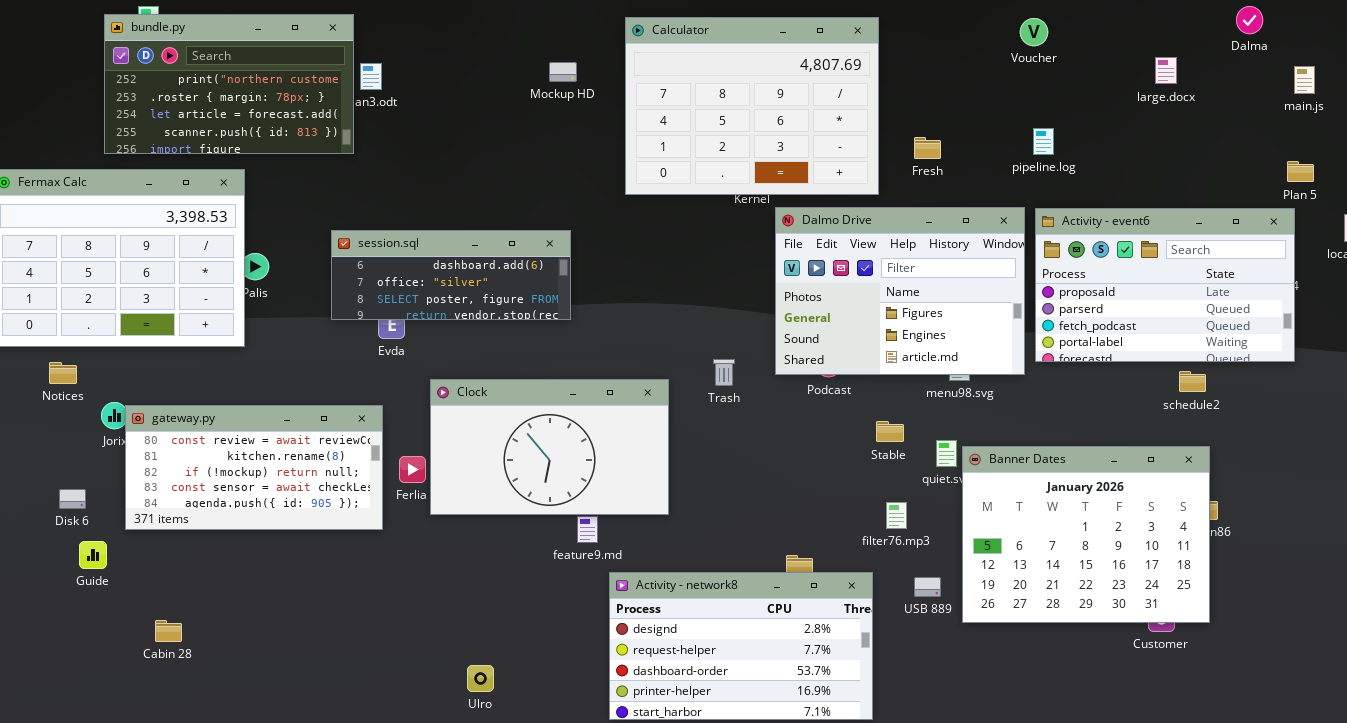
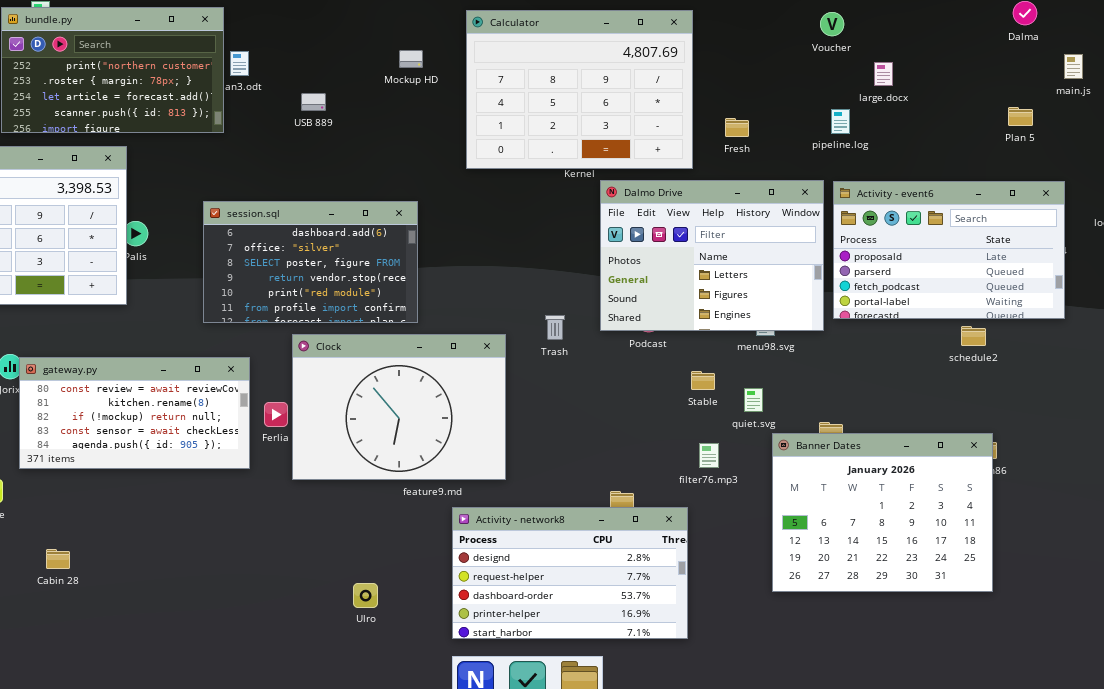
large.docx: [1155,57,1177,84] -> [874,62,893,86], moved
Plan 5: [1287,161,1314,182] -> [1008,107,1033,126], moved
Dalmo Drive: [775,207,1025,375] -> [600,180,824,331], scrolled up 1 row
session.sql: [331,230,571,320] -> [203,201,418,323], resized
Clock: [430,379,669,515] -> [292,334,506,480], resized
Banner Dates: [962,446,1210,623] -> [772,433,993,592], moved
USB 889: [914,577,941,597] -> [301,93,326,111], moved
Ulro: [467,665,494,692] -> [353,583,378,608], moved

